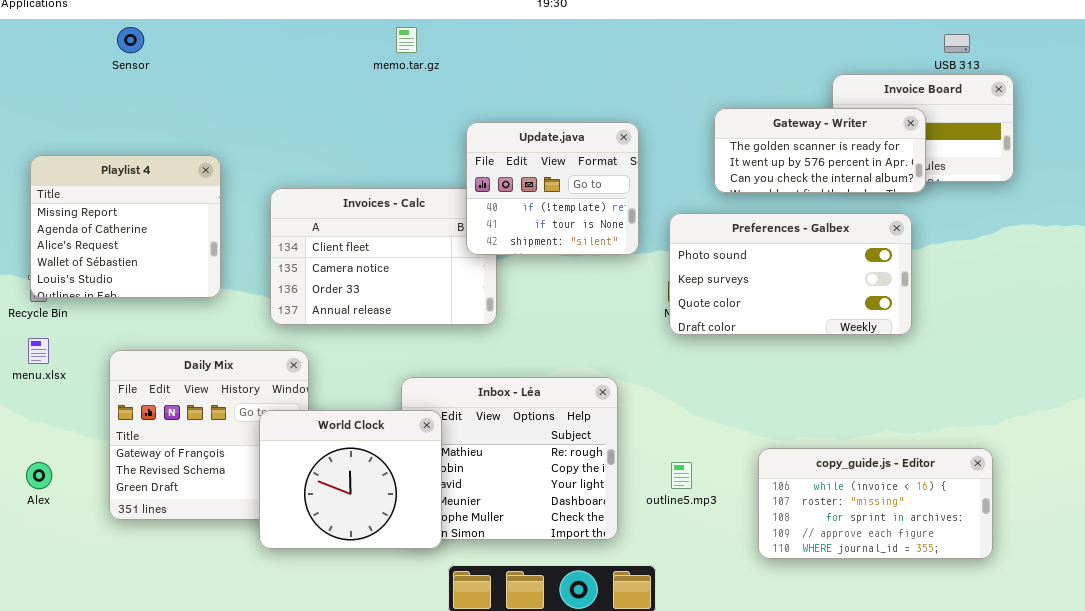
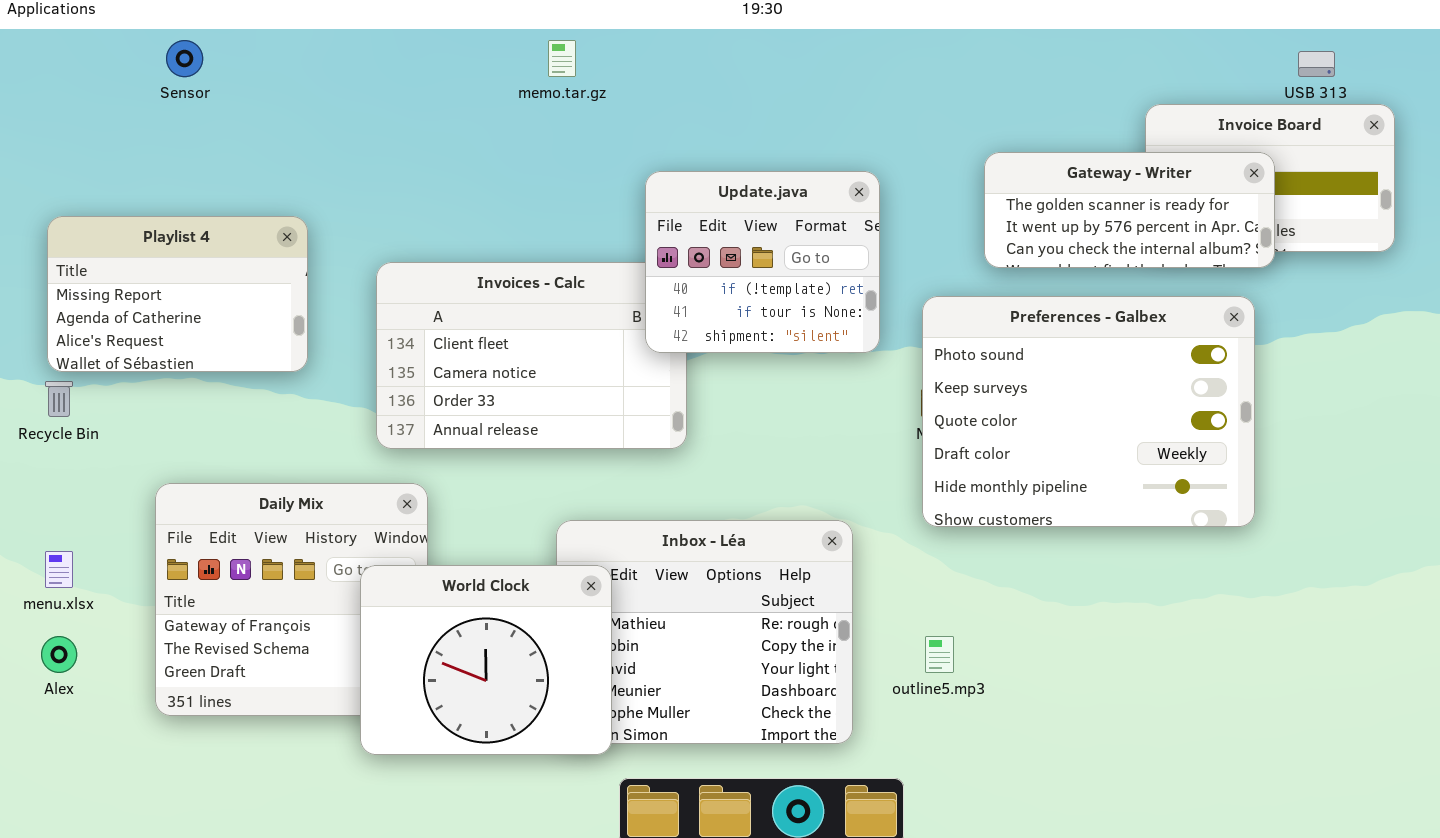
Playlist 4: [30,155,221,298] -> [47,216,308,372], resized
Preferences - Galbex: [669,213,912,335] -> [922,296,1255,527], resized
menu.xlsx: [28,338,49,364] -> [45,551,73,588], moved
copy_guide.js - Editor: [758,448,993,559] -> none, closed

